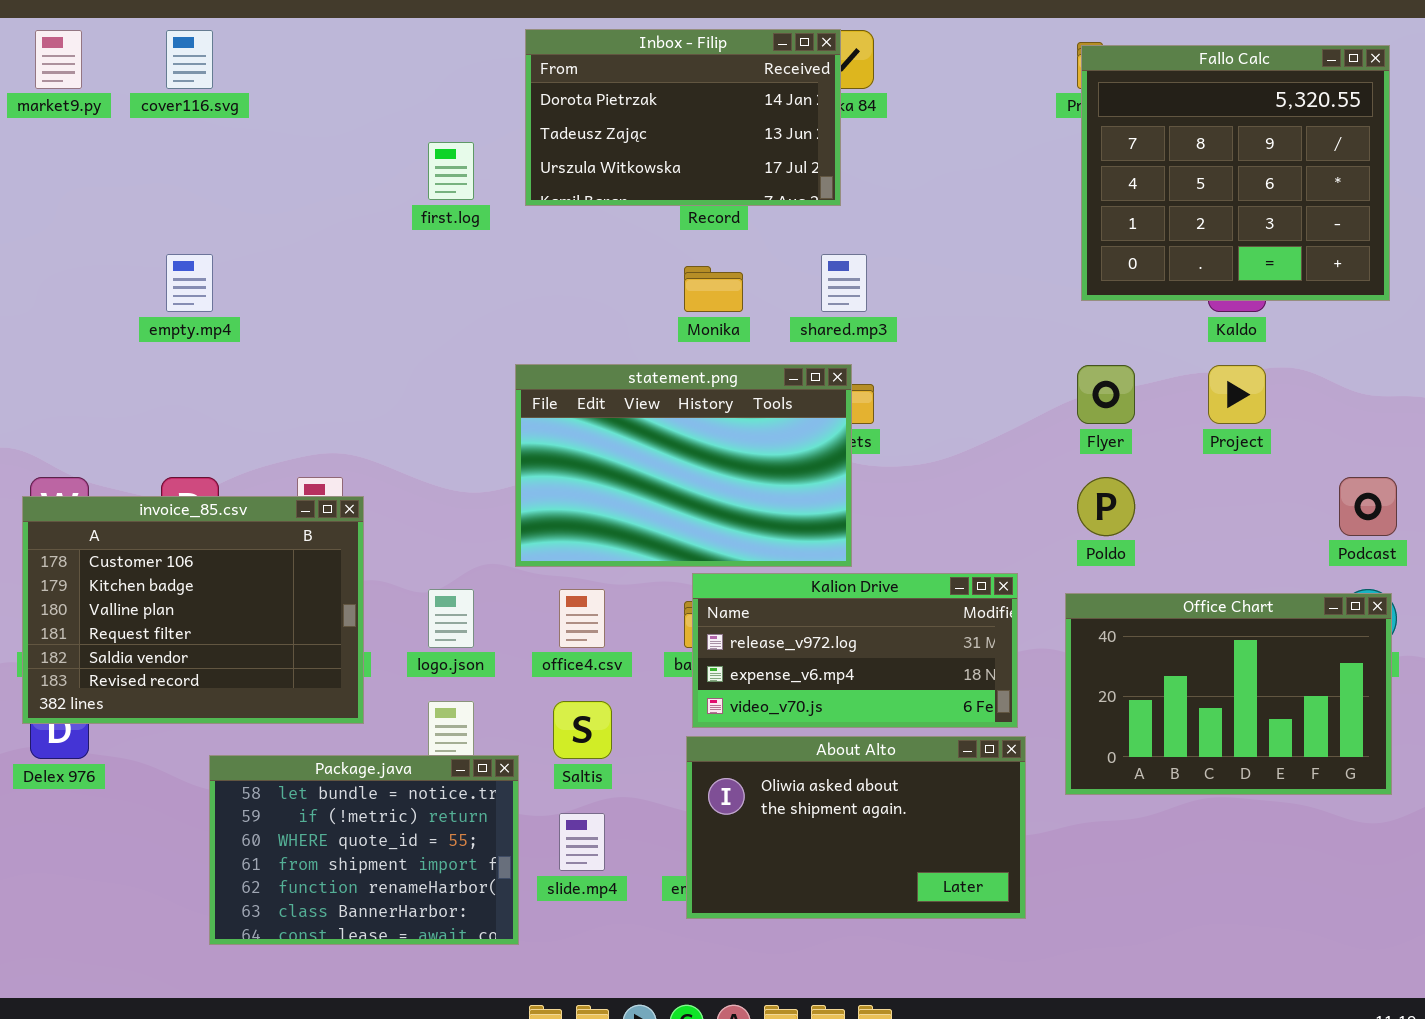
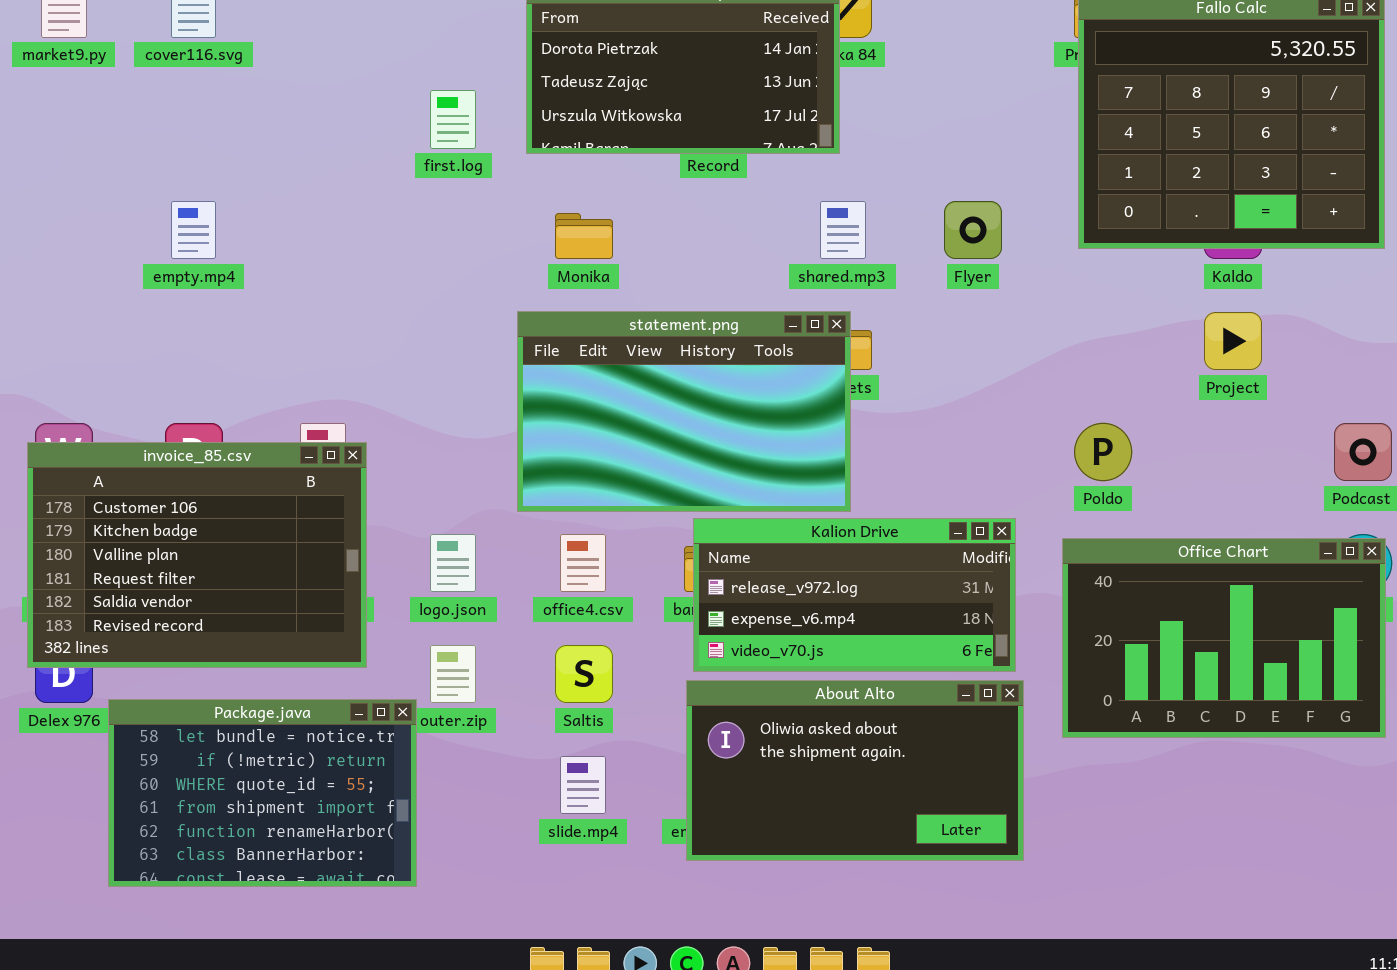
Monika: [684,266,743,312] -> [555,213,613,259], moved
Flyer: [1077,365,1135,424] -> [944,201,1002,259], moved
Package.java: [209,755,519,945] -> [108,699,417,887], moved

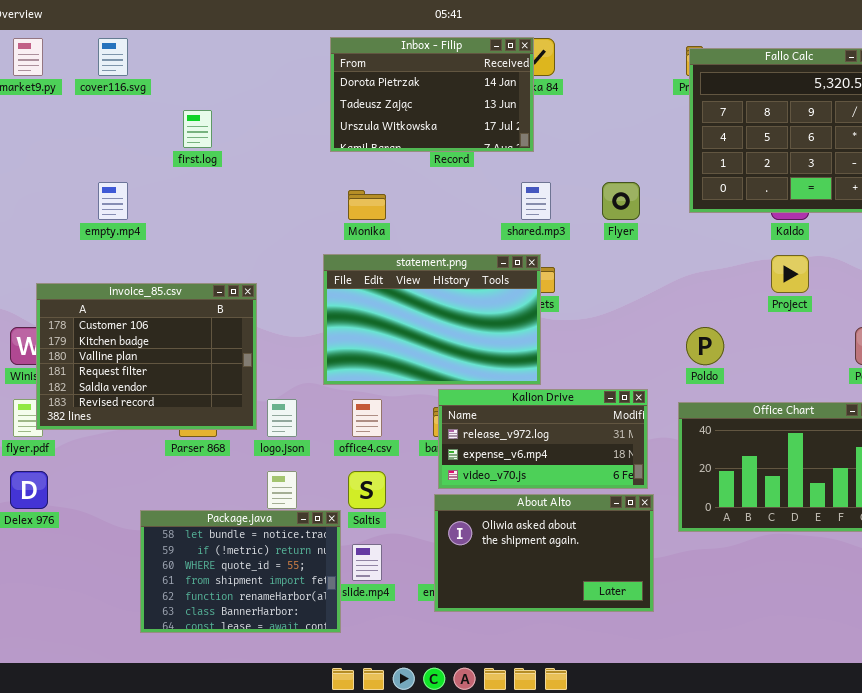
first.log: [430,90,476,149] -> [183,110,212,148], moved
invoice_85.csv: [27,442,367,668] -> [36,283,257,430], moved
Package.java: [108,699,417,887] -> [140,510,341,633], moved

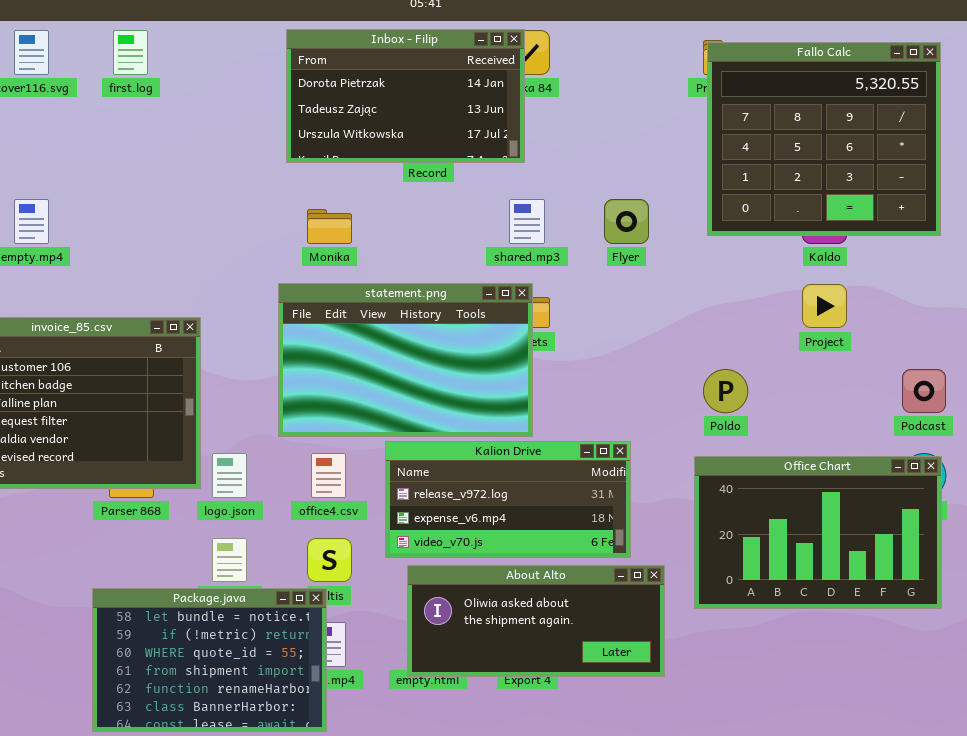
first.log: [183,110,212,148] -> [113,30,148,75], moved
Kalion Drive: [438,389,648,489] -> [385,441,631,558], moved
About Alto: [434,494,654,612] -> [407,565,665,677], resized
Package.java: [140,510,341,633] -> [92,588,327,732], moved

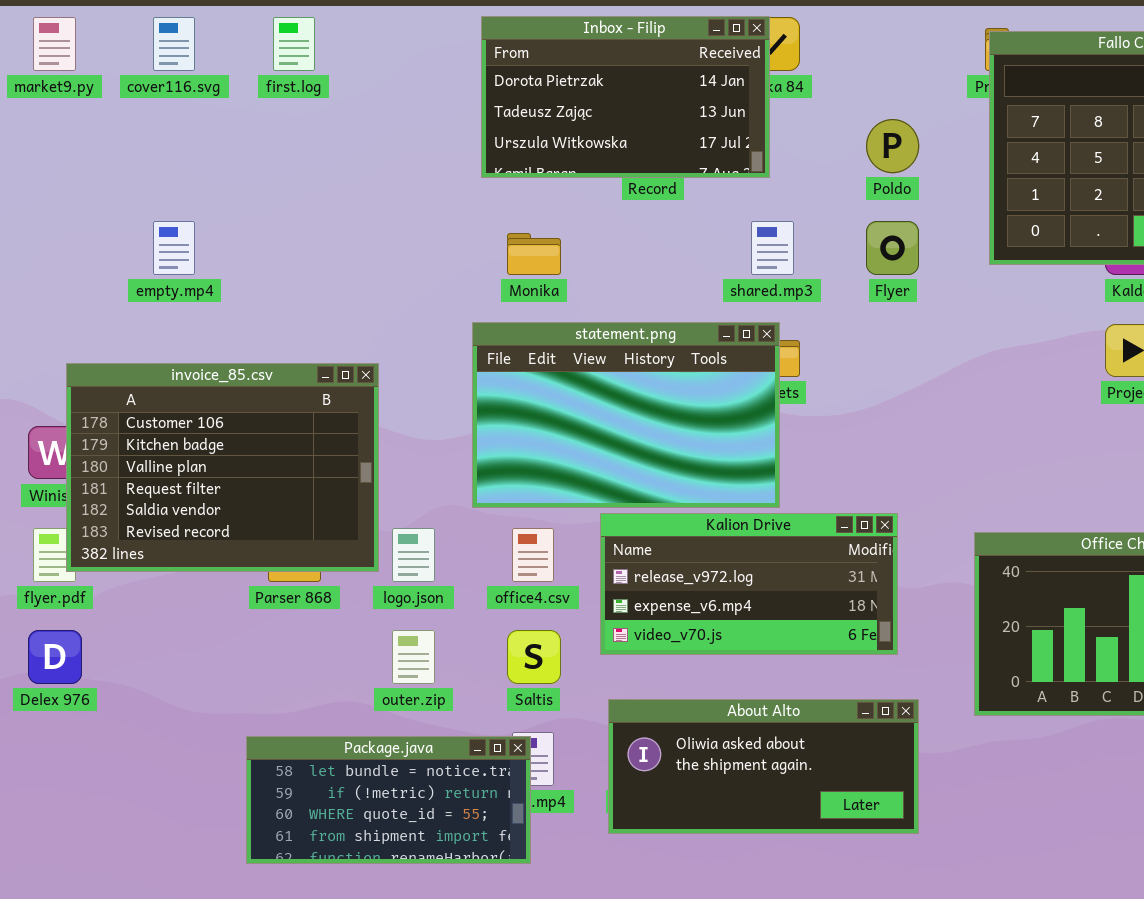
Poldo: [703,369,748,413] -> [866,119,919,173], moved
About Alto: [407,565,665,677] -> [608,699,919,834], moved
Package.java: [92,588,327,732] -> [246,736,531,864], resized

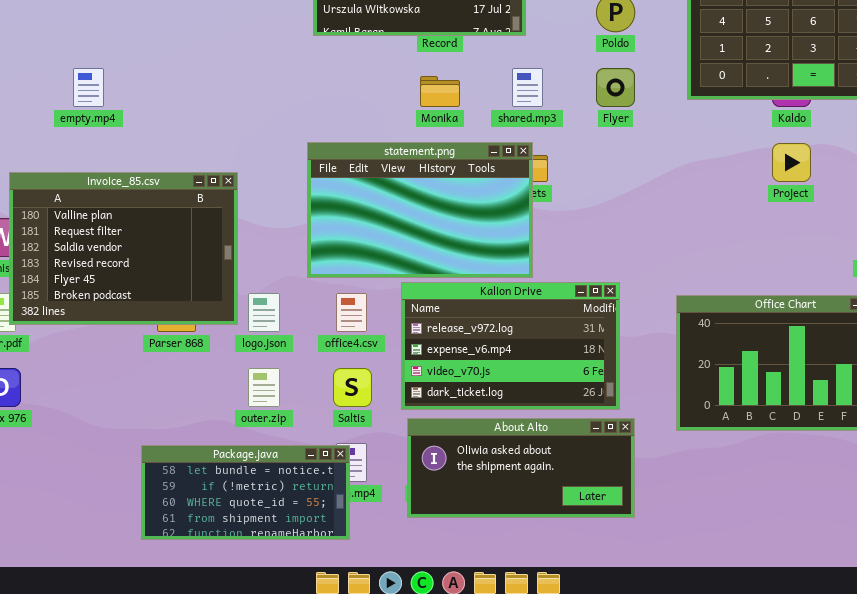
Monika: [507,233,561,275] -> [420,76,460,107], moved
invoice_85.csv: [66,363,379,572] -> [9,172,238,325], scrolled down 2 rows
Kalion Drive: [600,513,898,655] -> [401,282,620,410], resized

